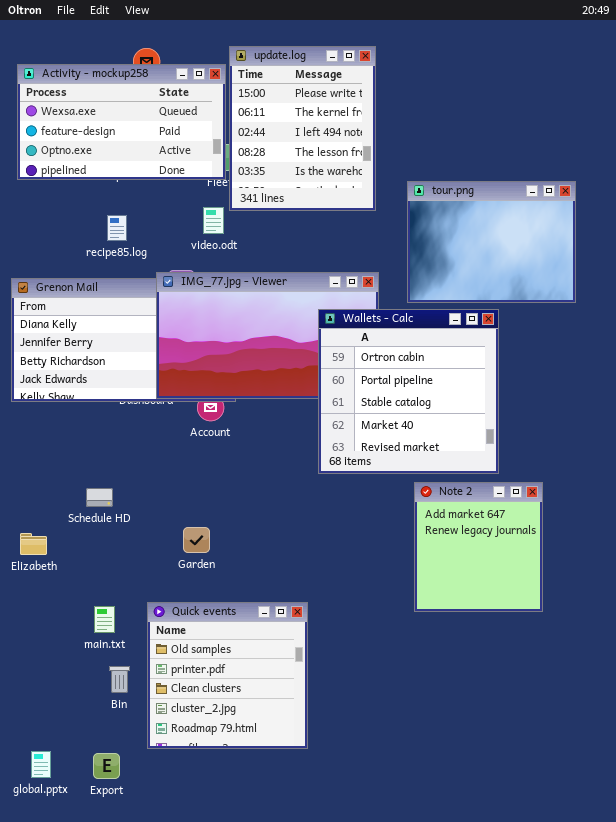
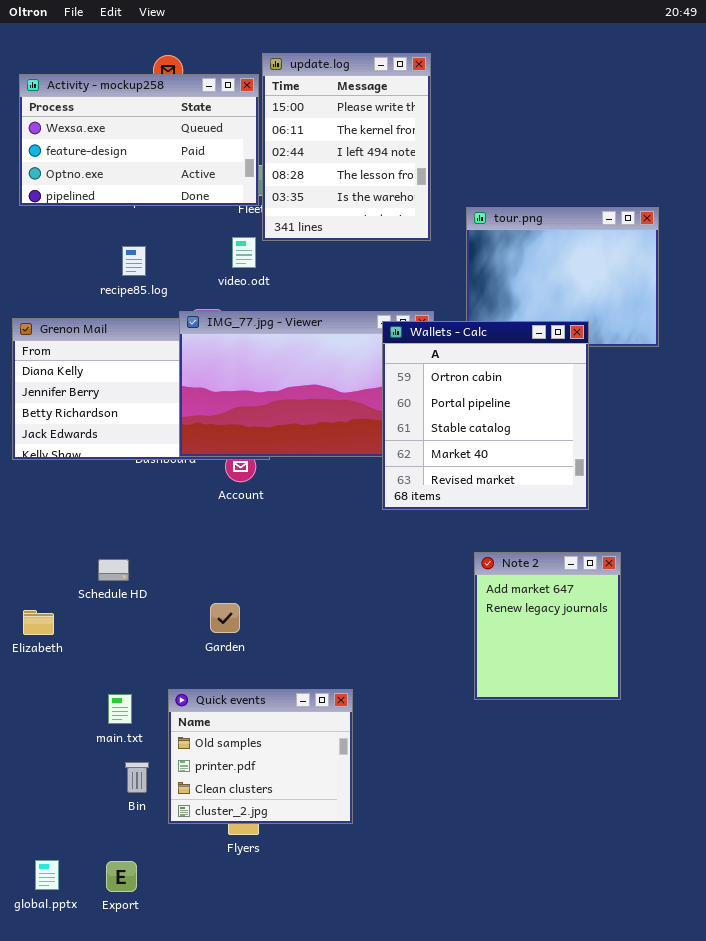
Wallets - Calc: [318,309,499,474] -> [382,321,589,510], moved
Quick events: [147,602,308,749] -> [168,689,353,824], resized

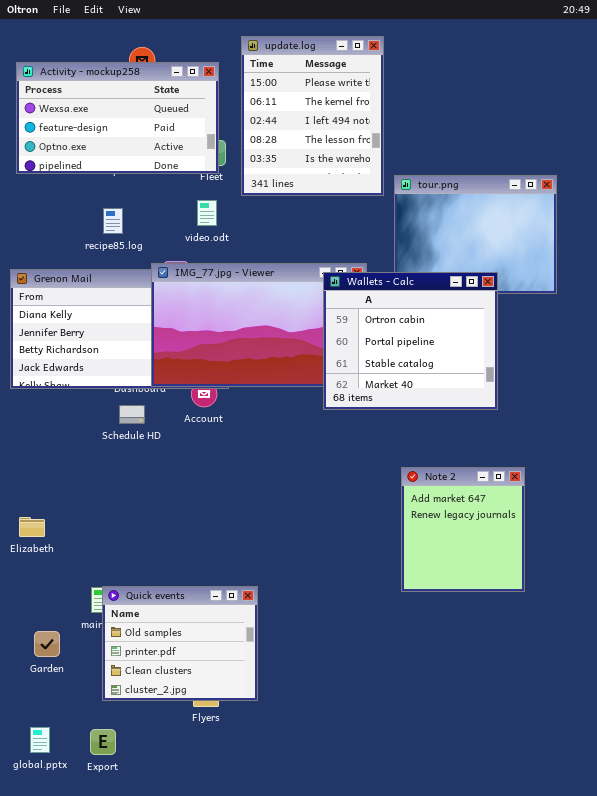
update.log: [262,53,431,241] -> [241,36,384,196], moved
Wallets - Calc: [382,321,589,510] -> [323,272,498,410], resized
Schedule HD: [98,559,129,581] -> [119,405,145,424], moved
Garden: [210,603,240,633] -> [34,631,60,657], moved
Quick events: [168,689,353,824] -> [102,586,258,701], moved

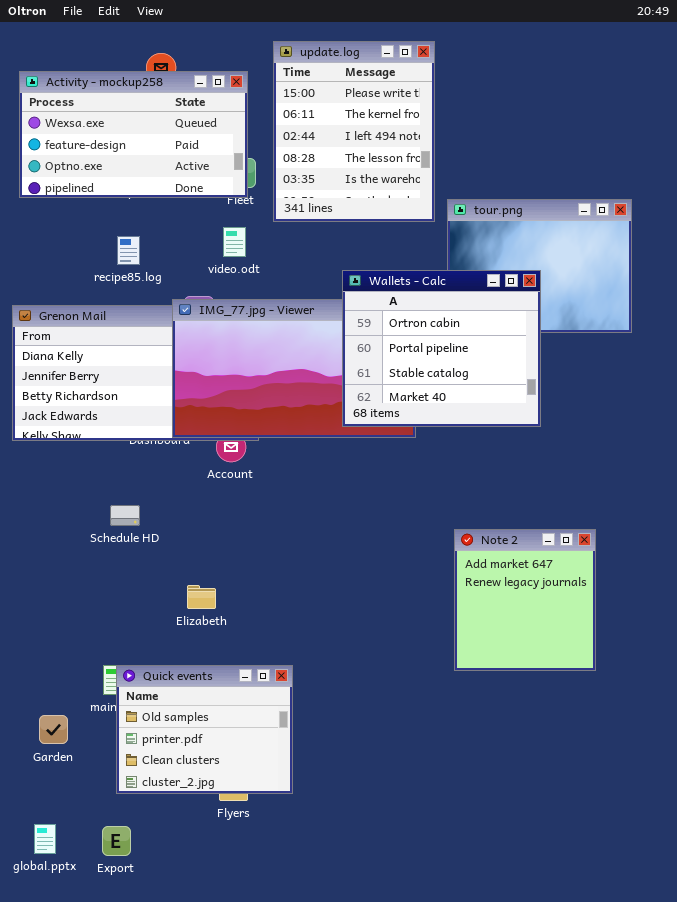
Wallets - Calc: [323,272,498,410] -> [342,270,541,427], moved
Schedule HD: [119,405,145,424] -> [110,505,140,526], moved
Elizabeth: [19,517,45,537] -> [187,585,216,609], moved

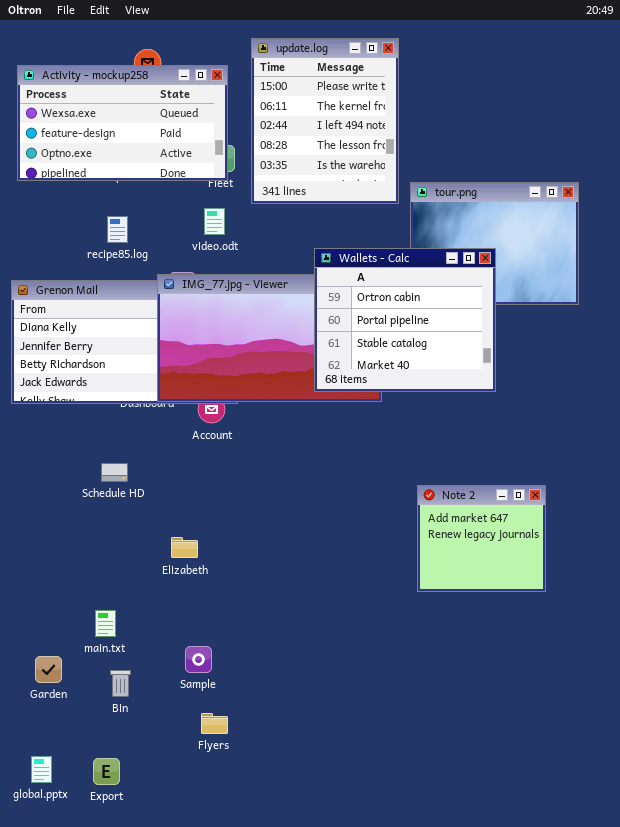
Note 2: [454,529,596,671] -> [417,485,546,592], resized
Quick events: [116,665,293,794] -> none, closed

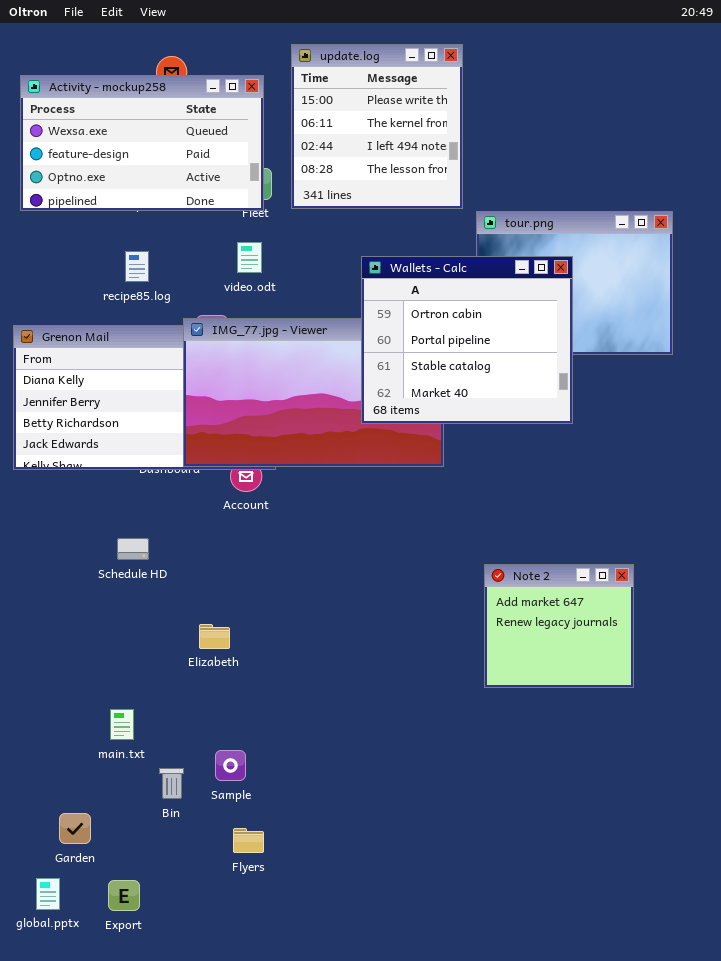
update.log: [251,38,399,204] -> [291,44,463,209], resized
Wallets - Calc: [314,248,496,392] -> [361,256,573,424], moved
Garden: [35,656,62,683] -> [59,813,91,844], moved
Bin: [110,670,131,697] -> [159,768,184,799], moved

